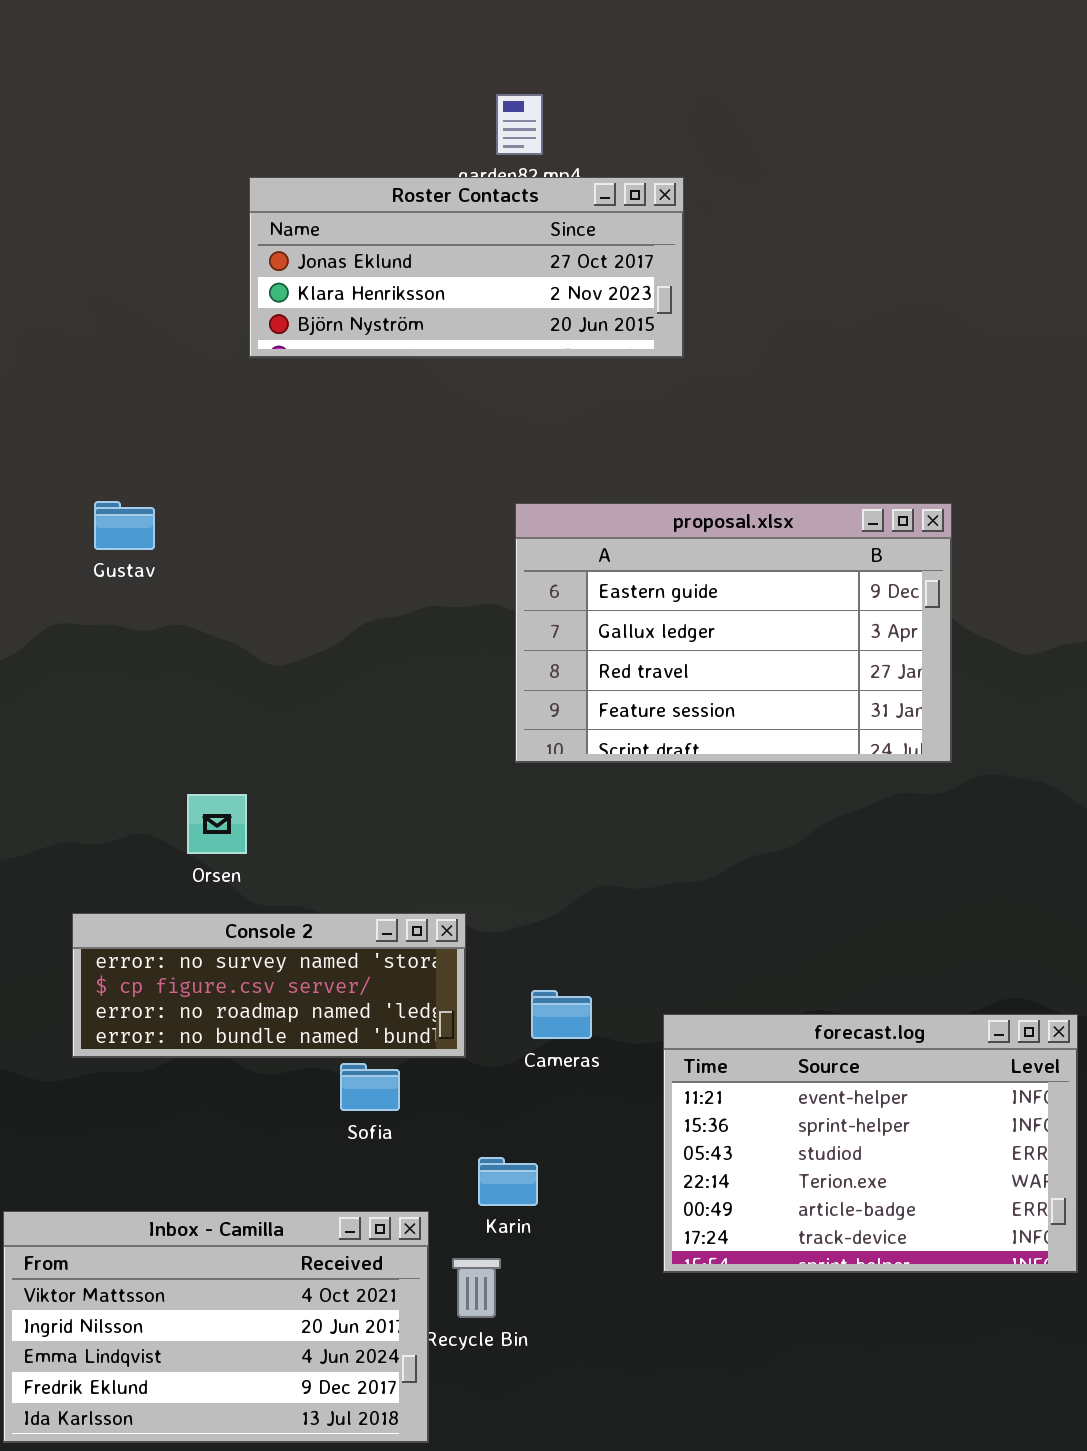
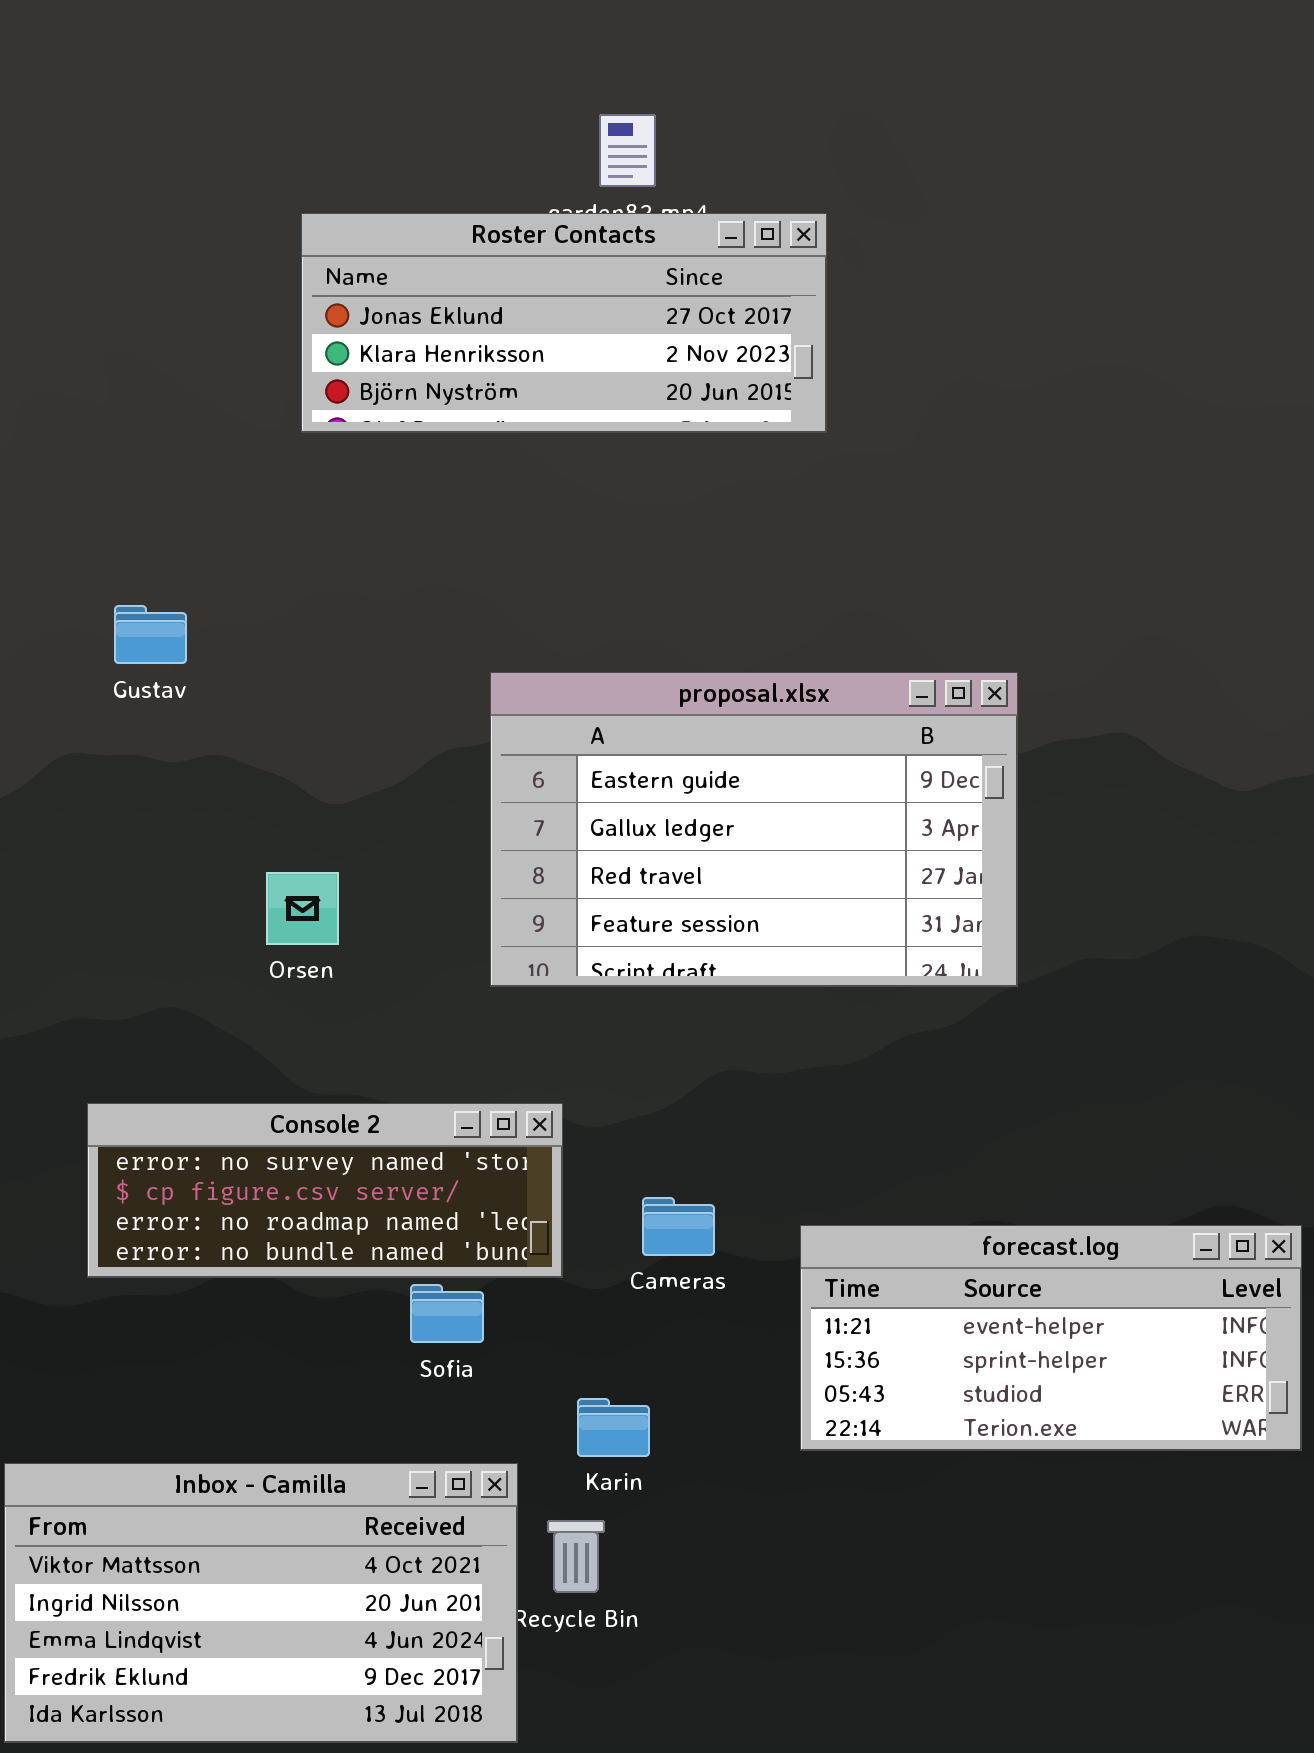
proposal.xlsx: [515,503,952,763] -> [490,672,1018,987], moved
Orsen: [187,794,247,854] -> [266,872,339,945], moved
forecast.log: [663,1014,1078,1273] -> [800,1225,1302,1451], resized

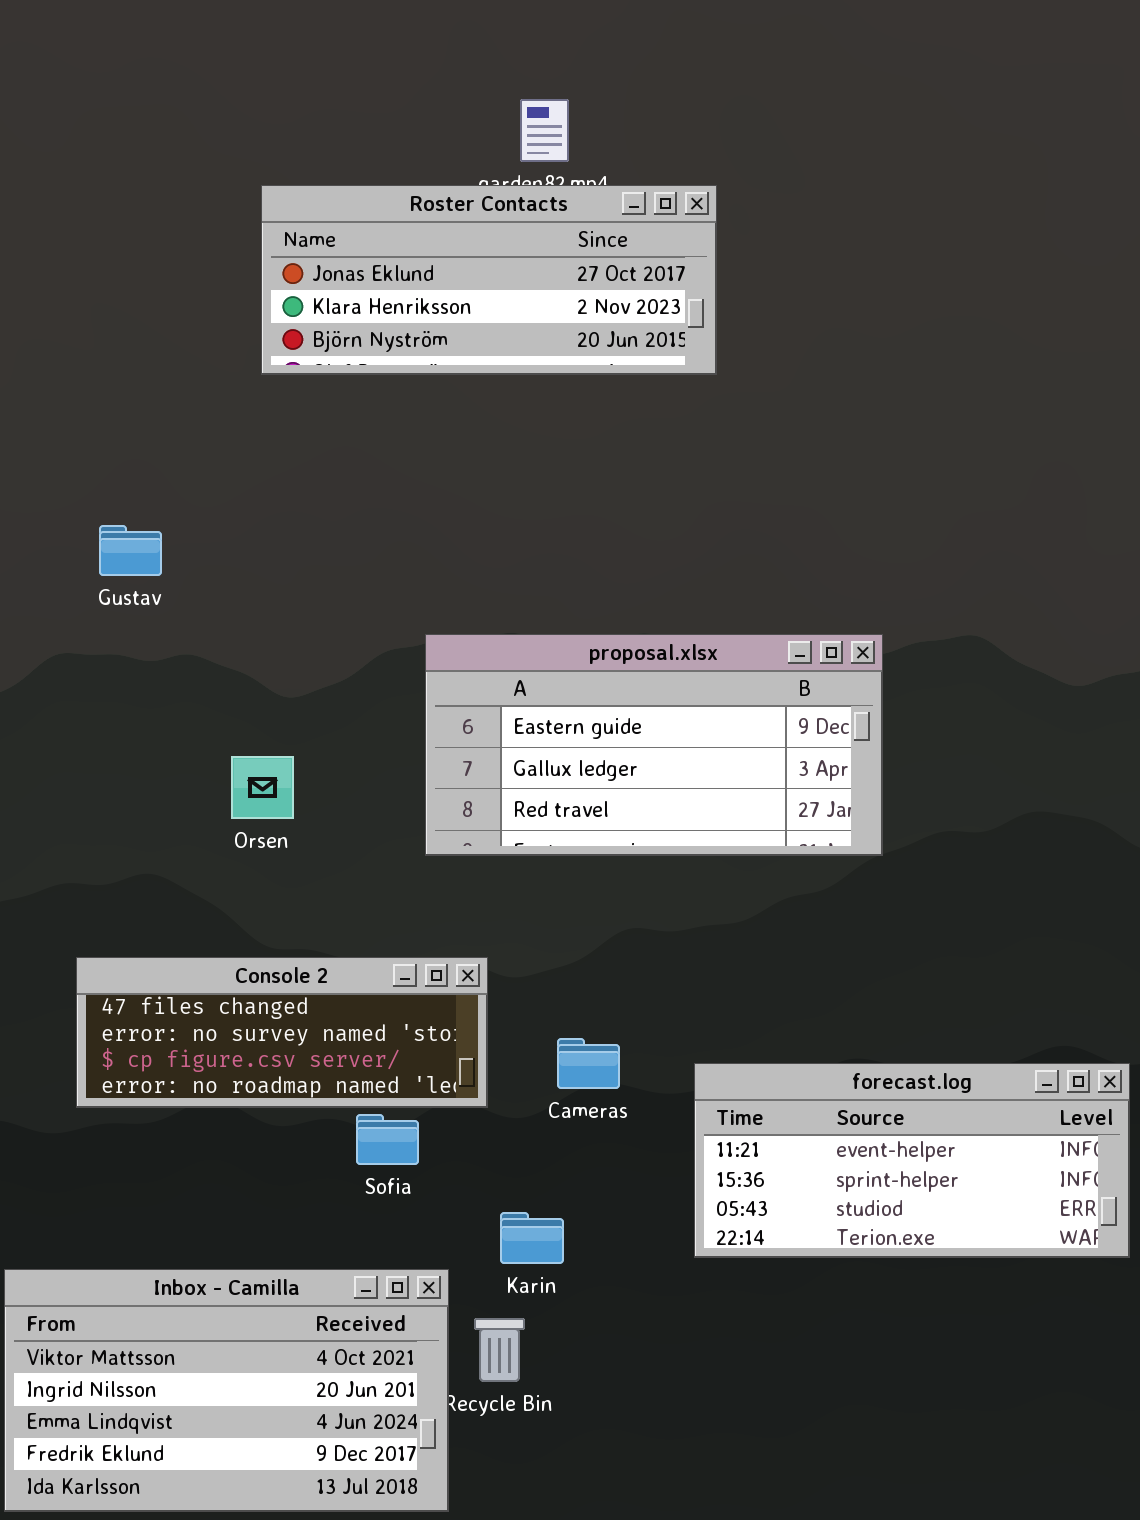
proposal.xlsx: [490,672,1018,987] -> [425,634,883,856], resized
Console 2: [87,1103,563,1278] -> [76,957,488,1108], scrolled up 1 row

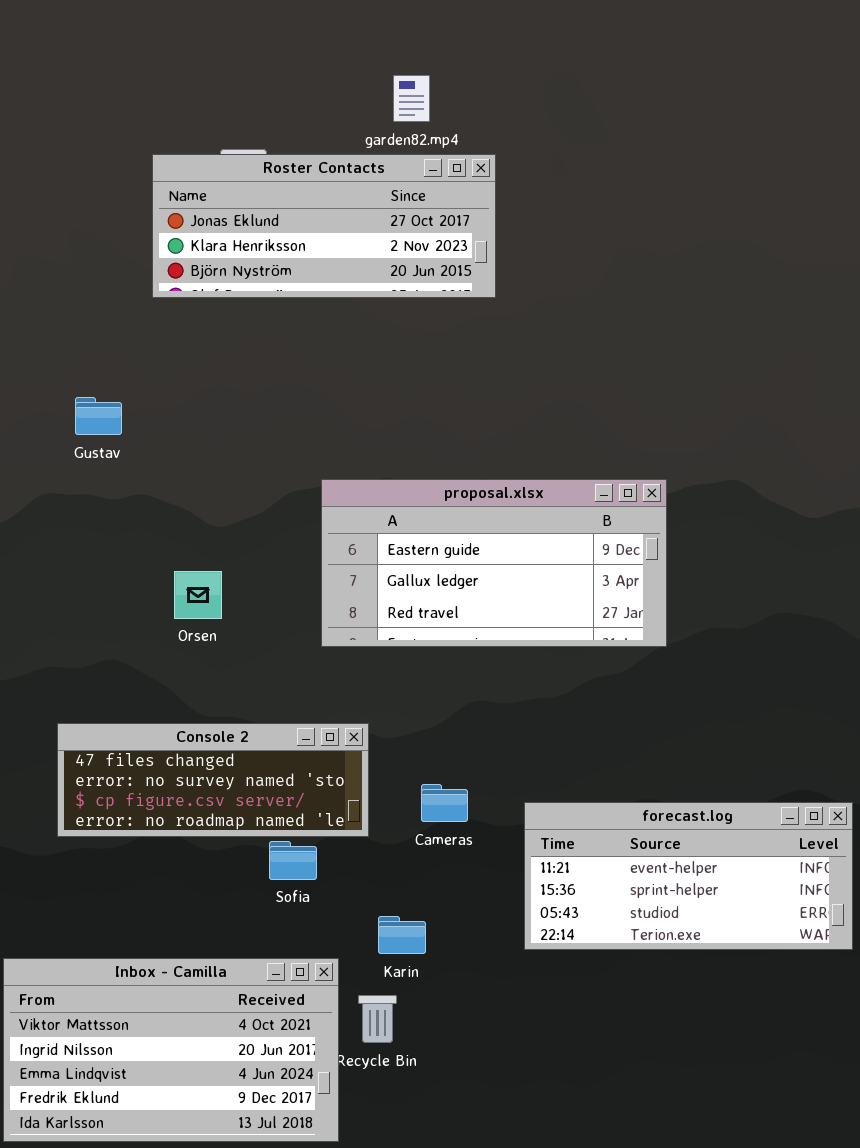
Roster Contacts: [261,185,717,375] -> [152,154,496,298], moved

